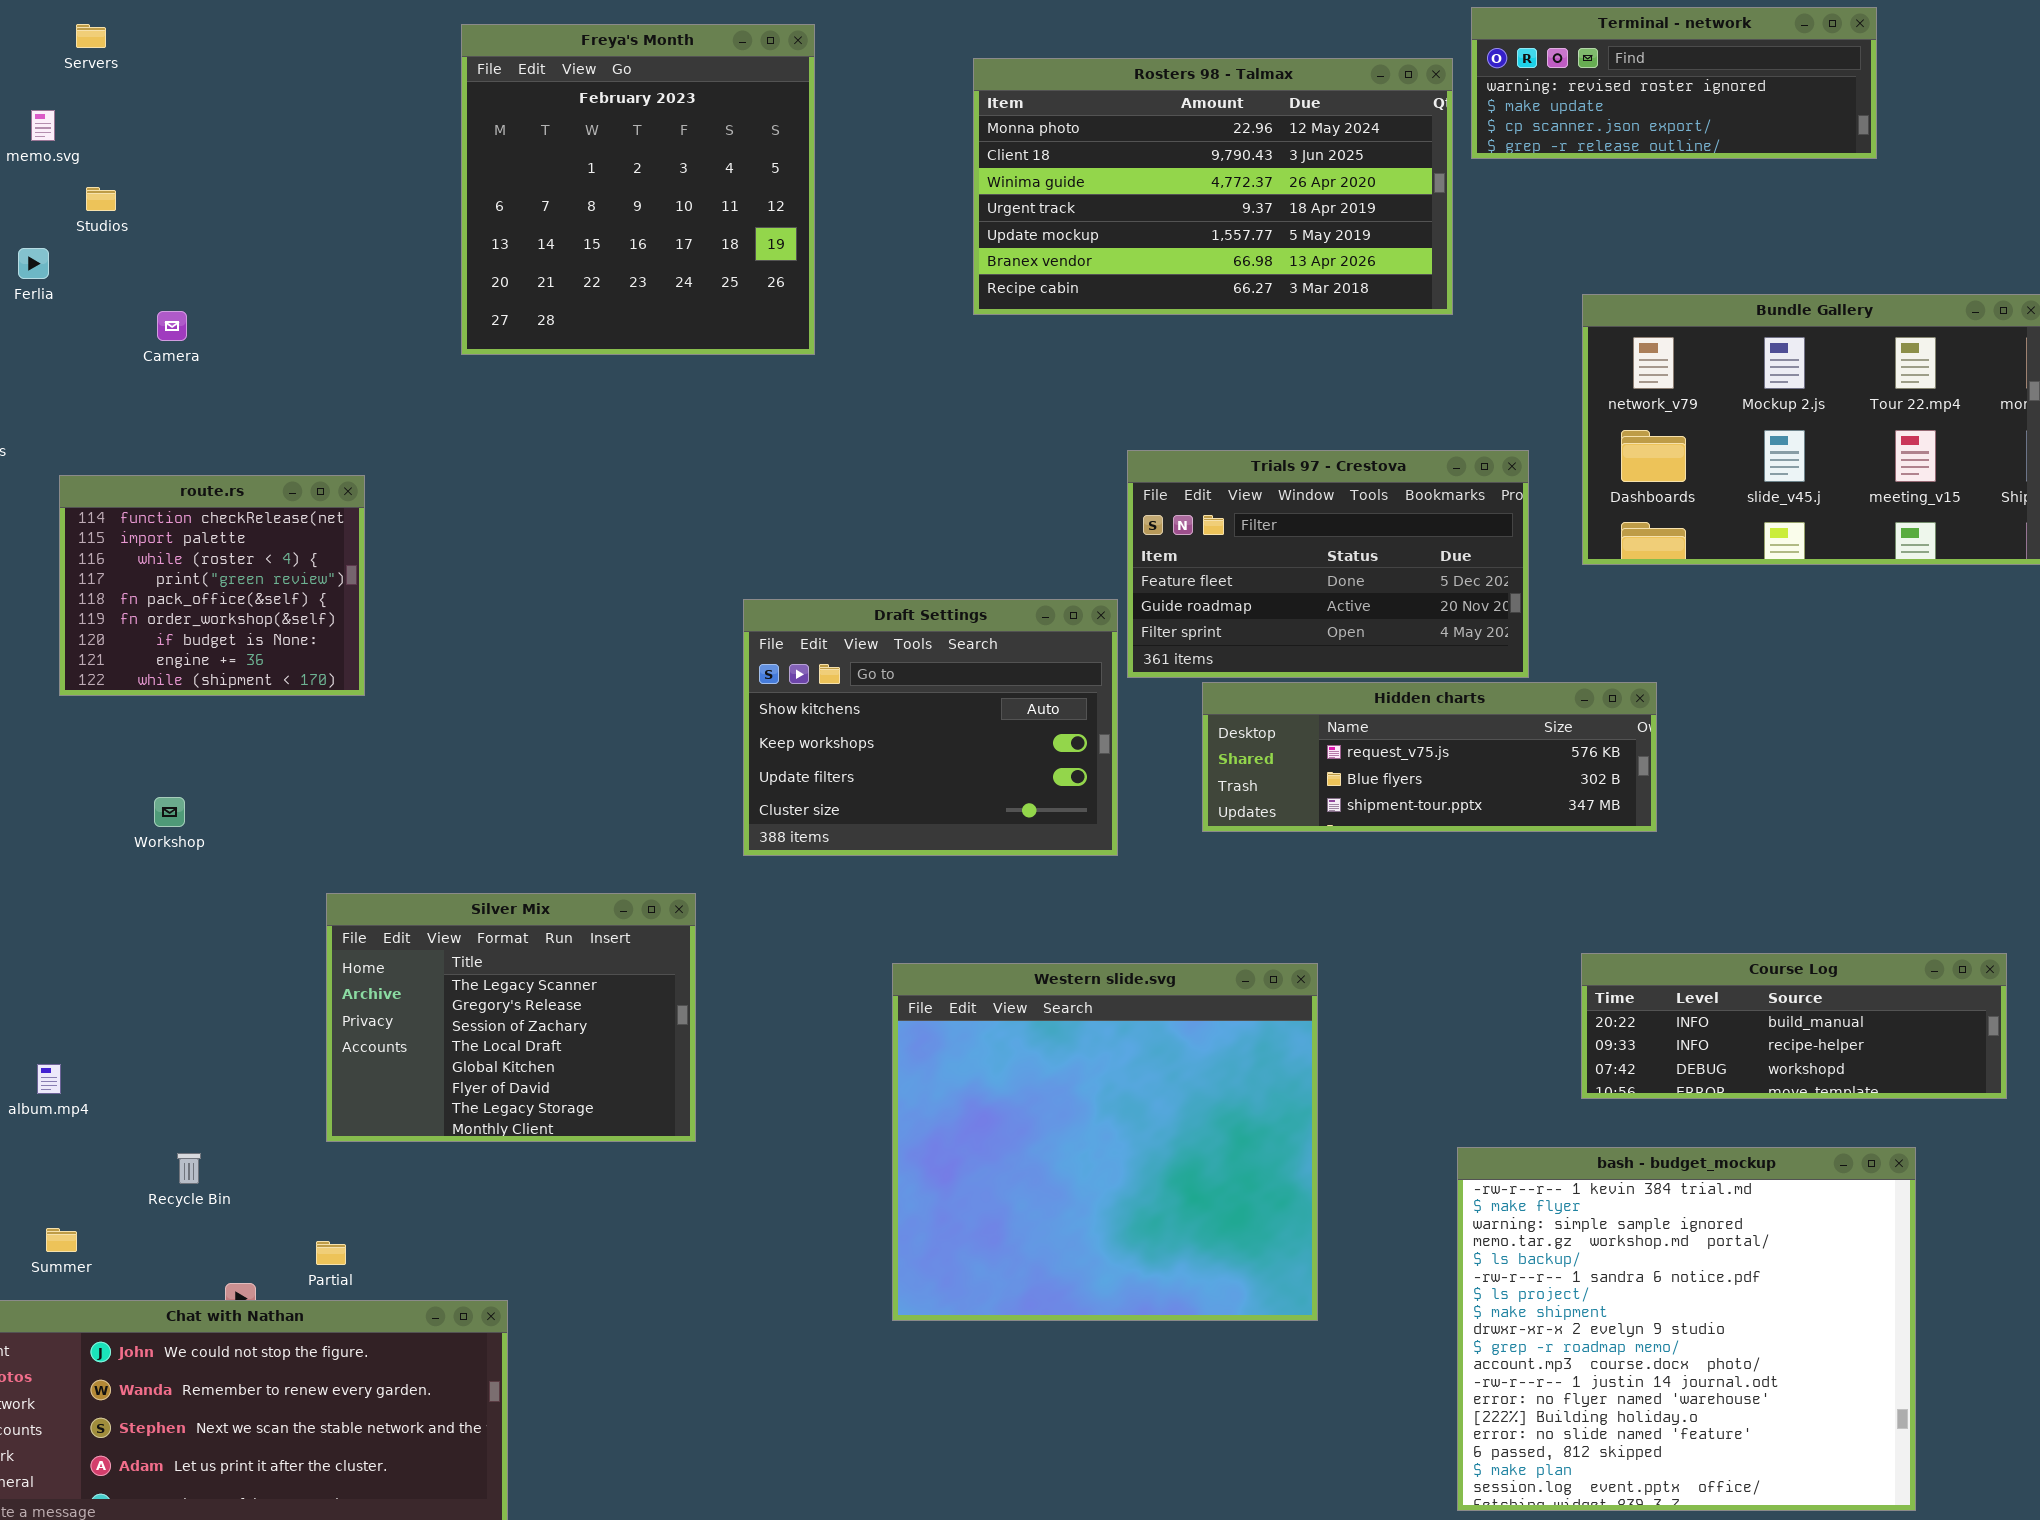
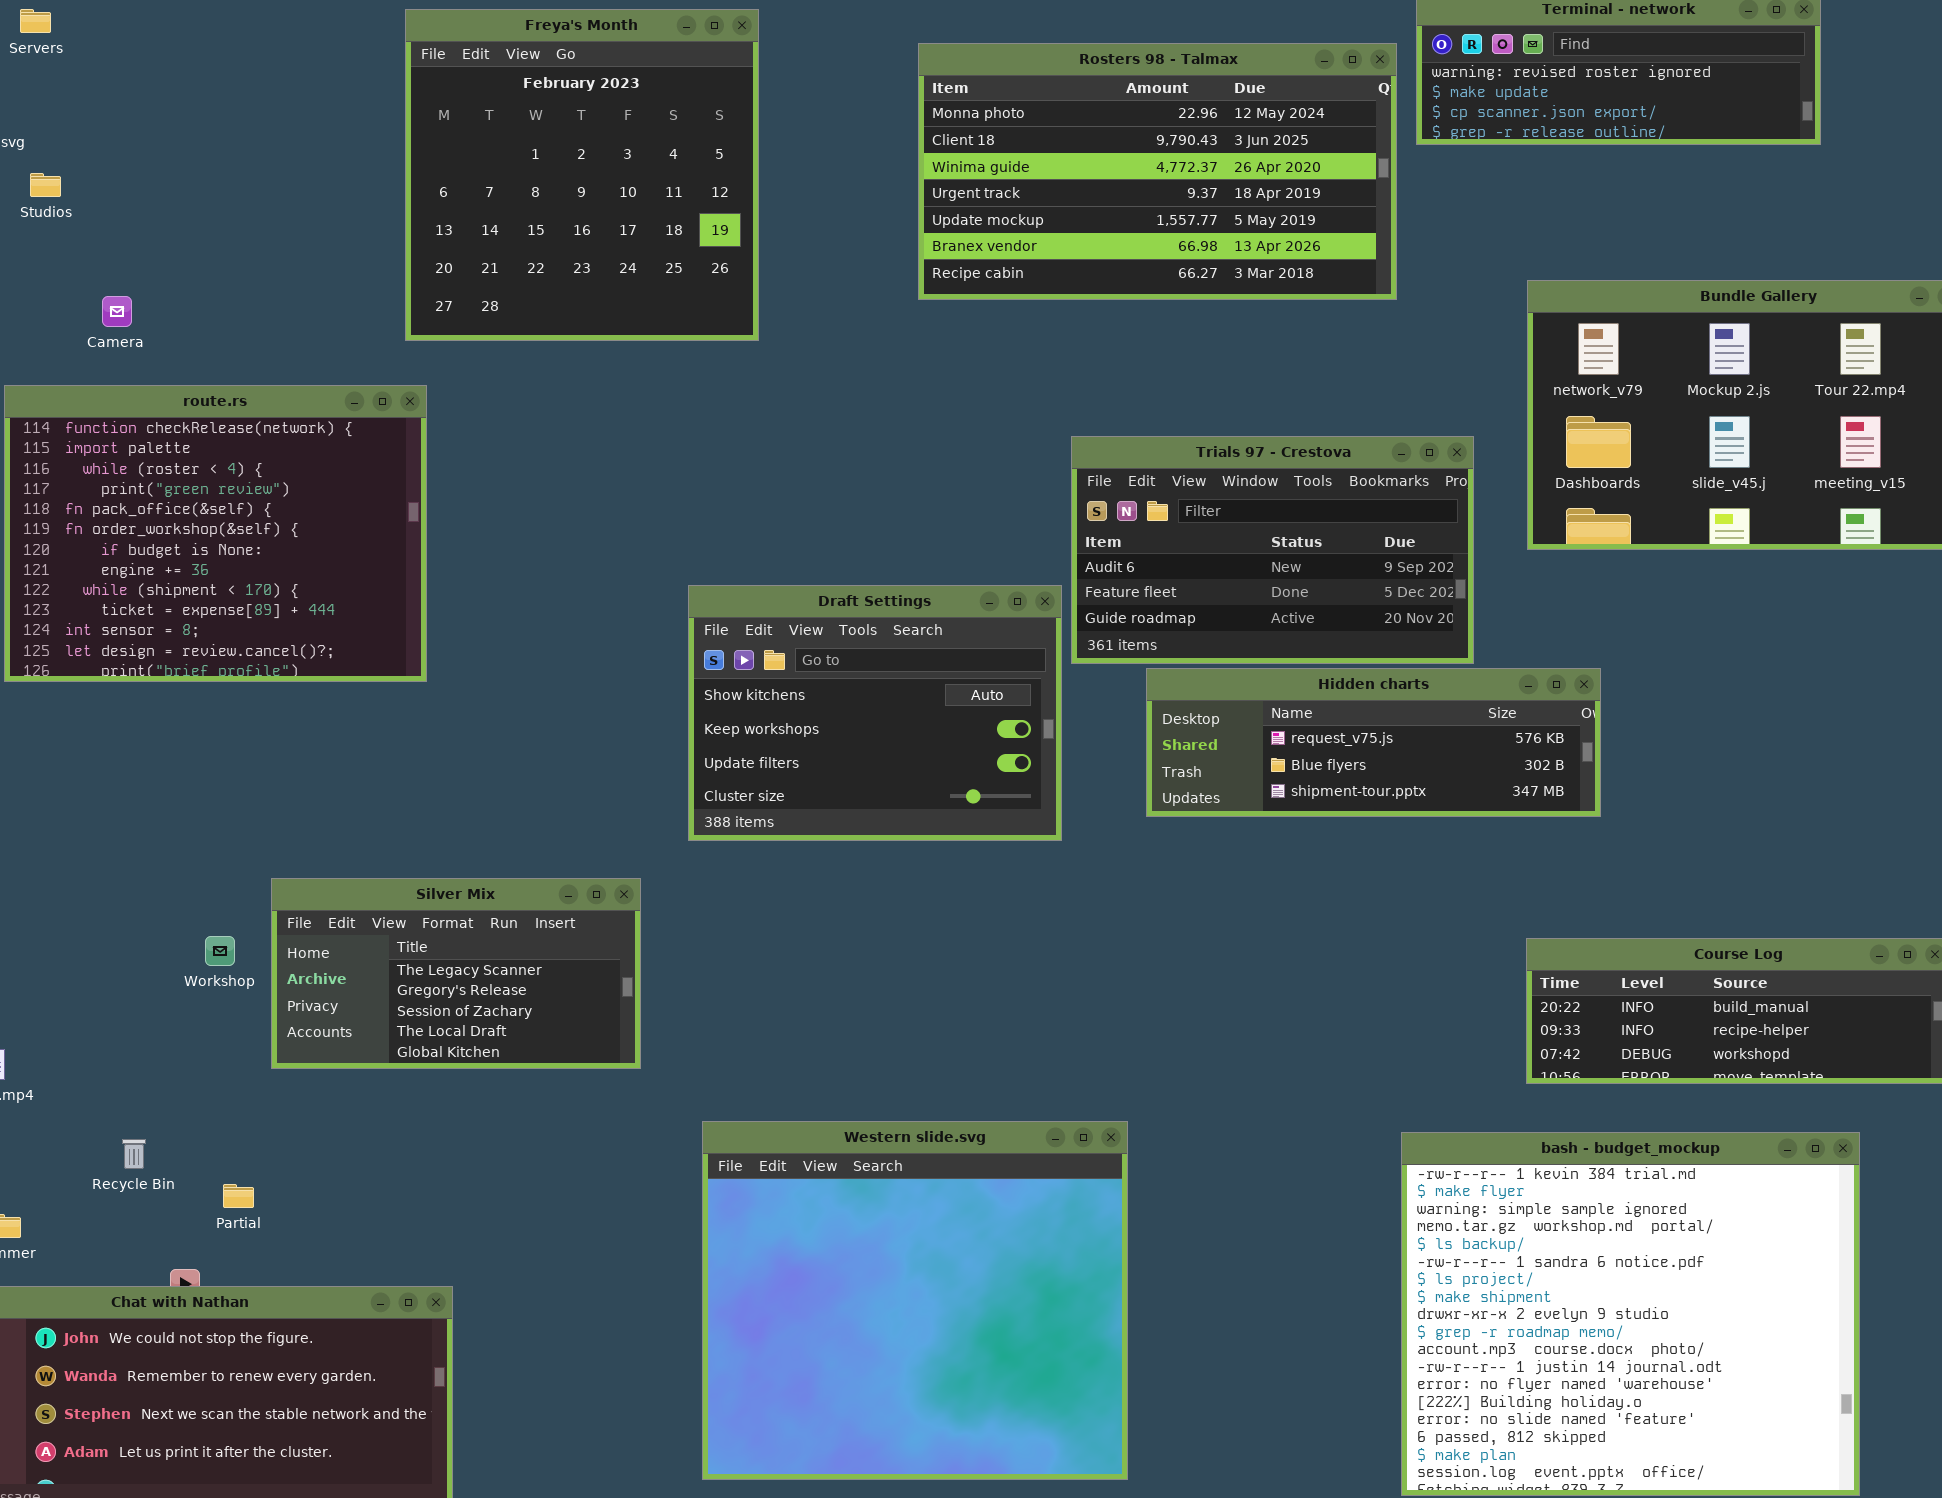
Trials 97 - Crestova: [1127,450,1529,678] -> [1071,436,1474,664], scrolled up 1 row
route.rs: [59,475,365,696] -> [4,385,427,682], resized
Workshop: [154,797,185,827] -> [205,936,235,966], moved
Silver Mix: [326,893,696,1142] -> [271,878,641,1069], resized
Western slide.svg: [892,963,1318,1321] -> [702,1121,1128,1480], moved
Partial: [316,1241,346,1265] -> [223,1184,254,1208], moved

